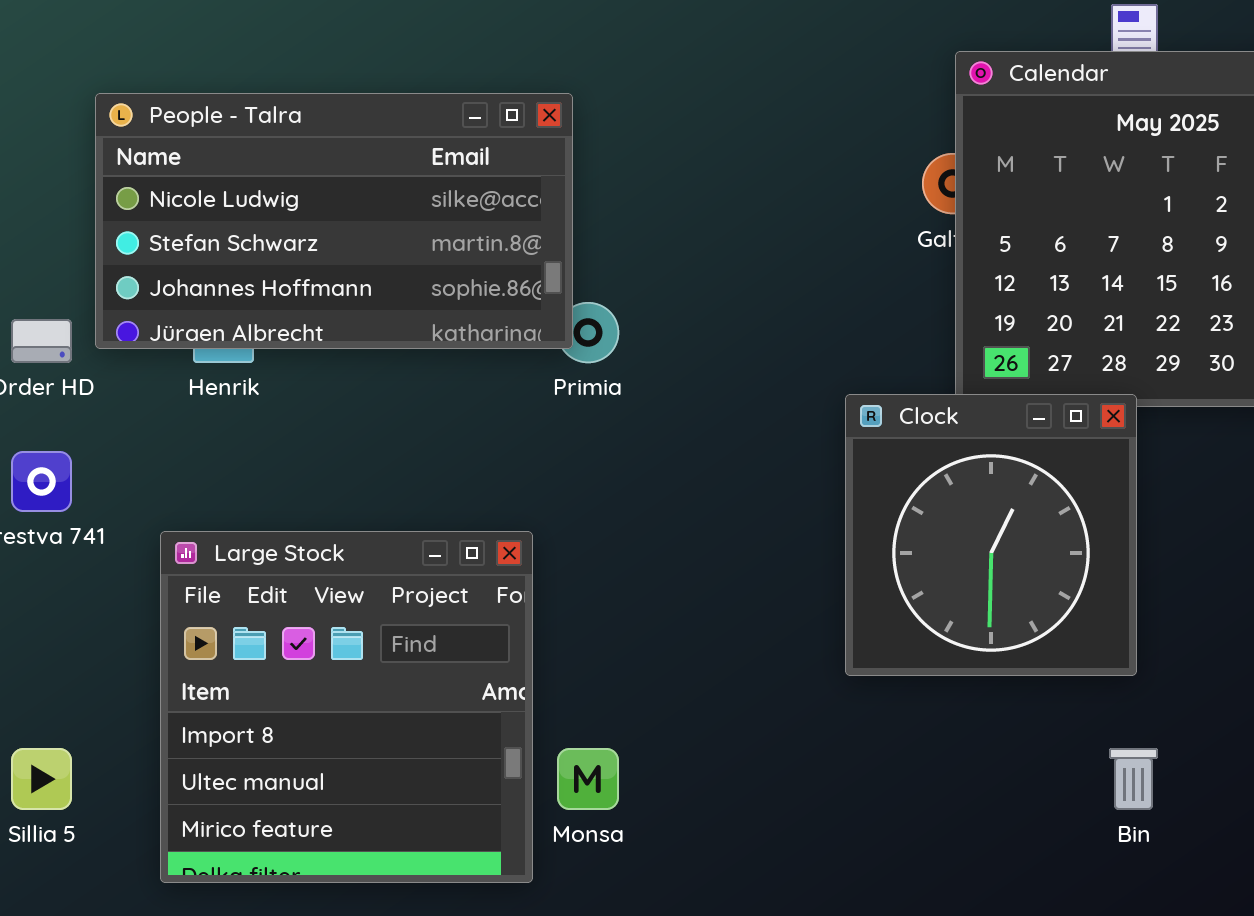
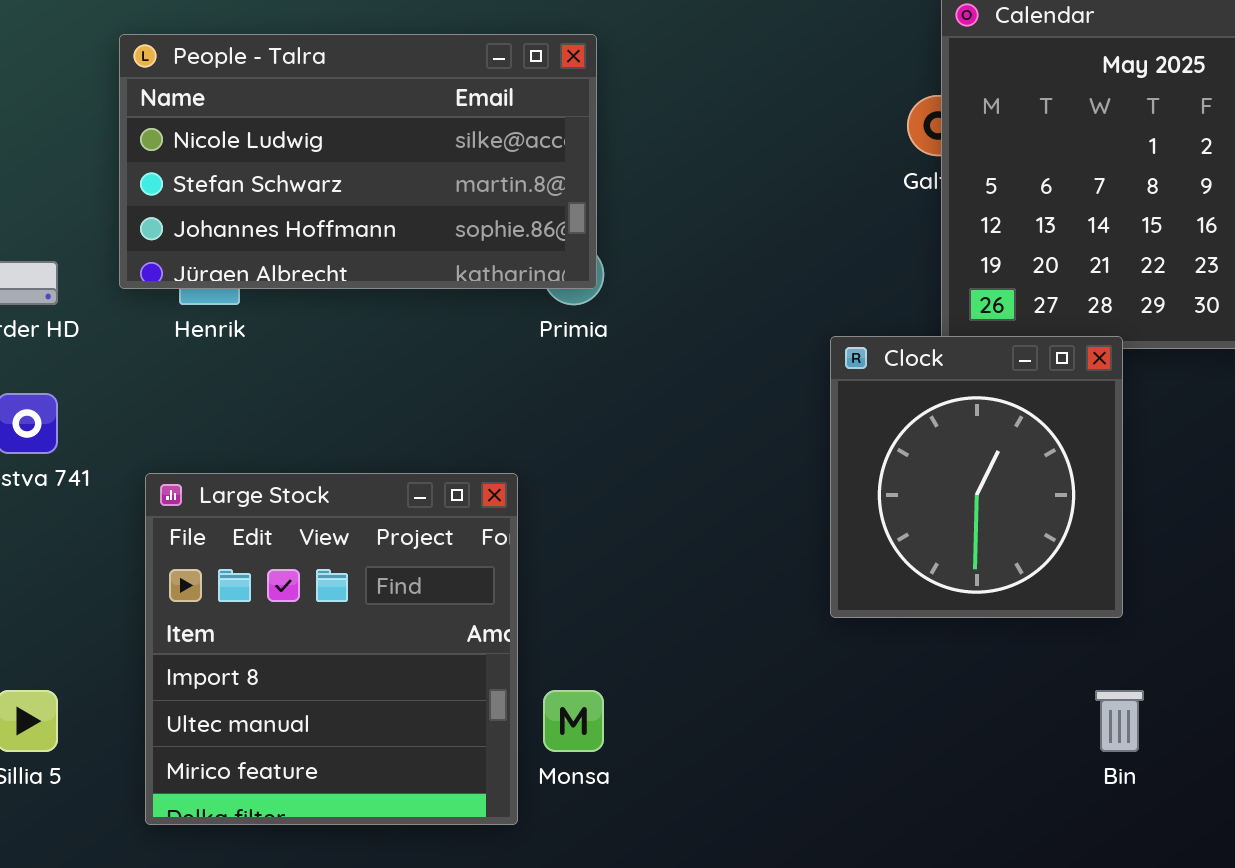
People - Talra: [95,93,573,349] -> [119,34,597,289], moved

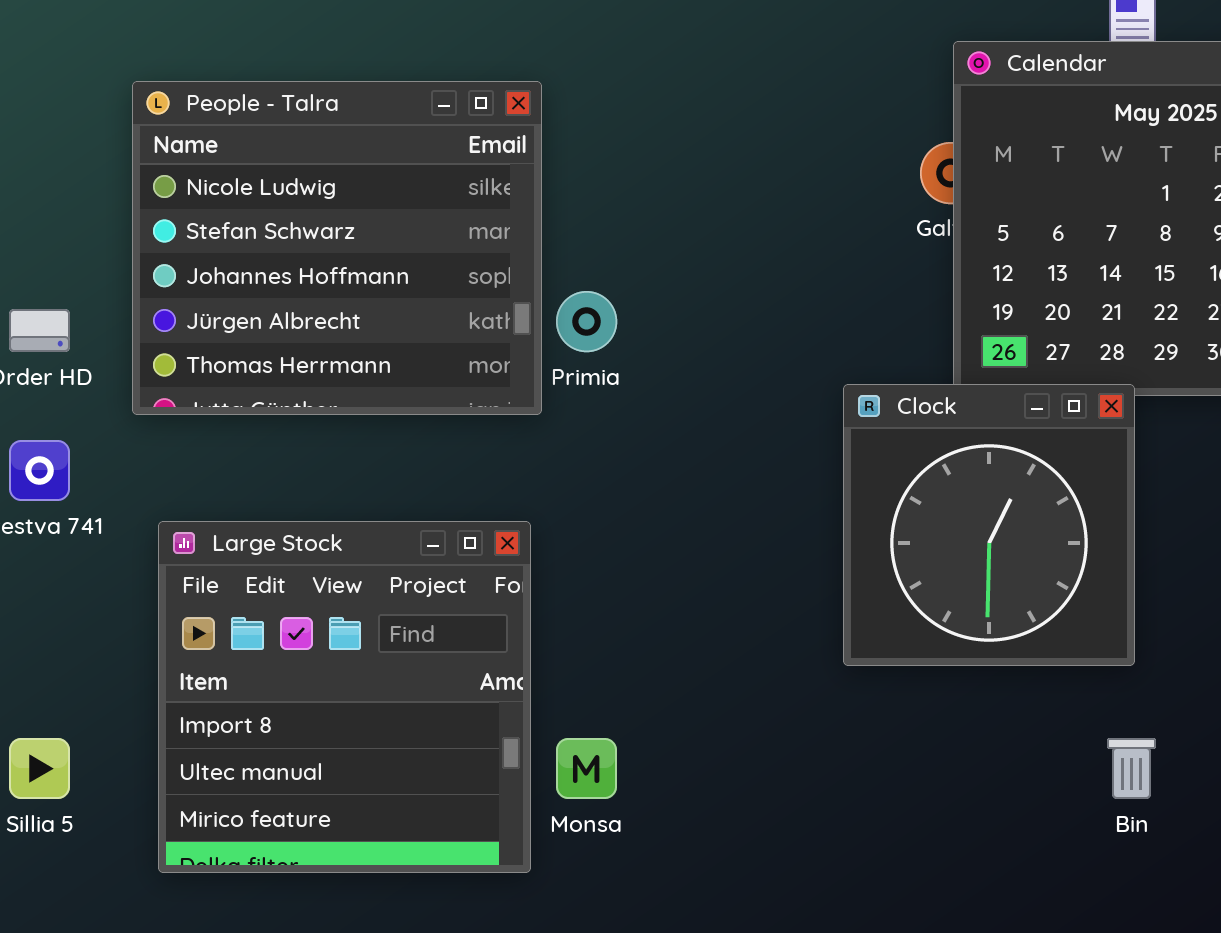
People - Talra: [119,34,597,289] -> [132,81,542,415], resized

